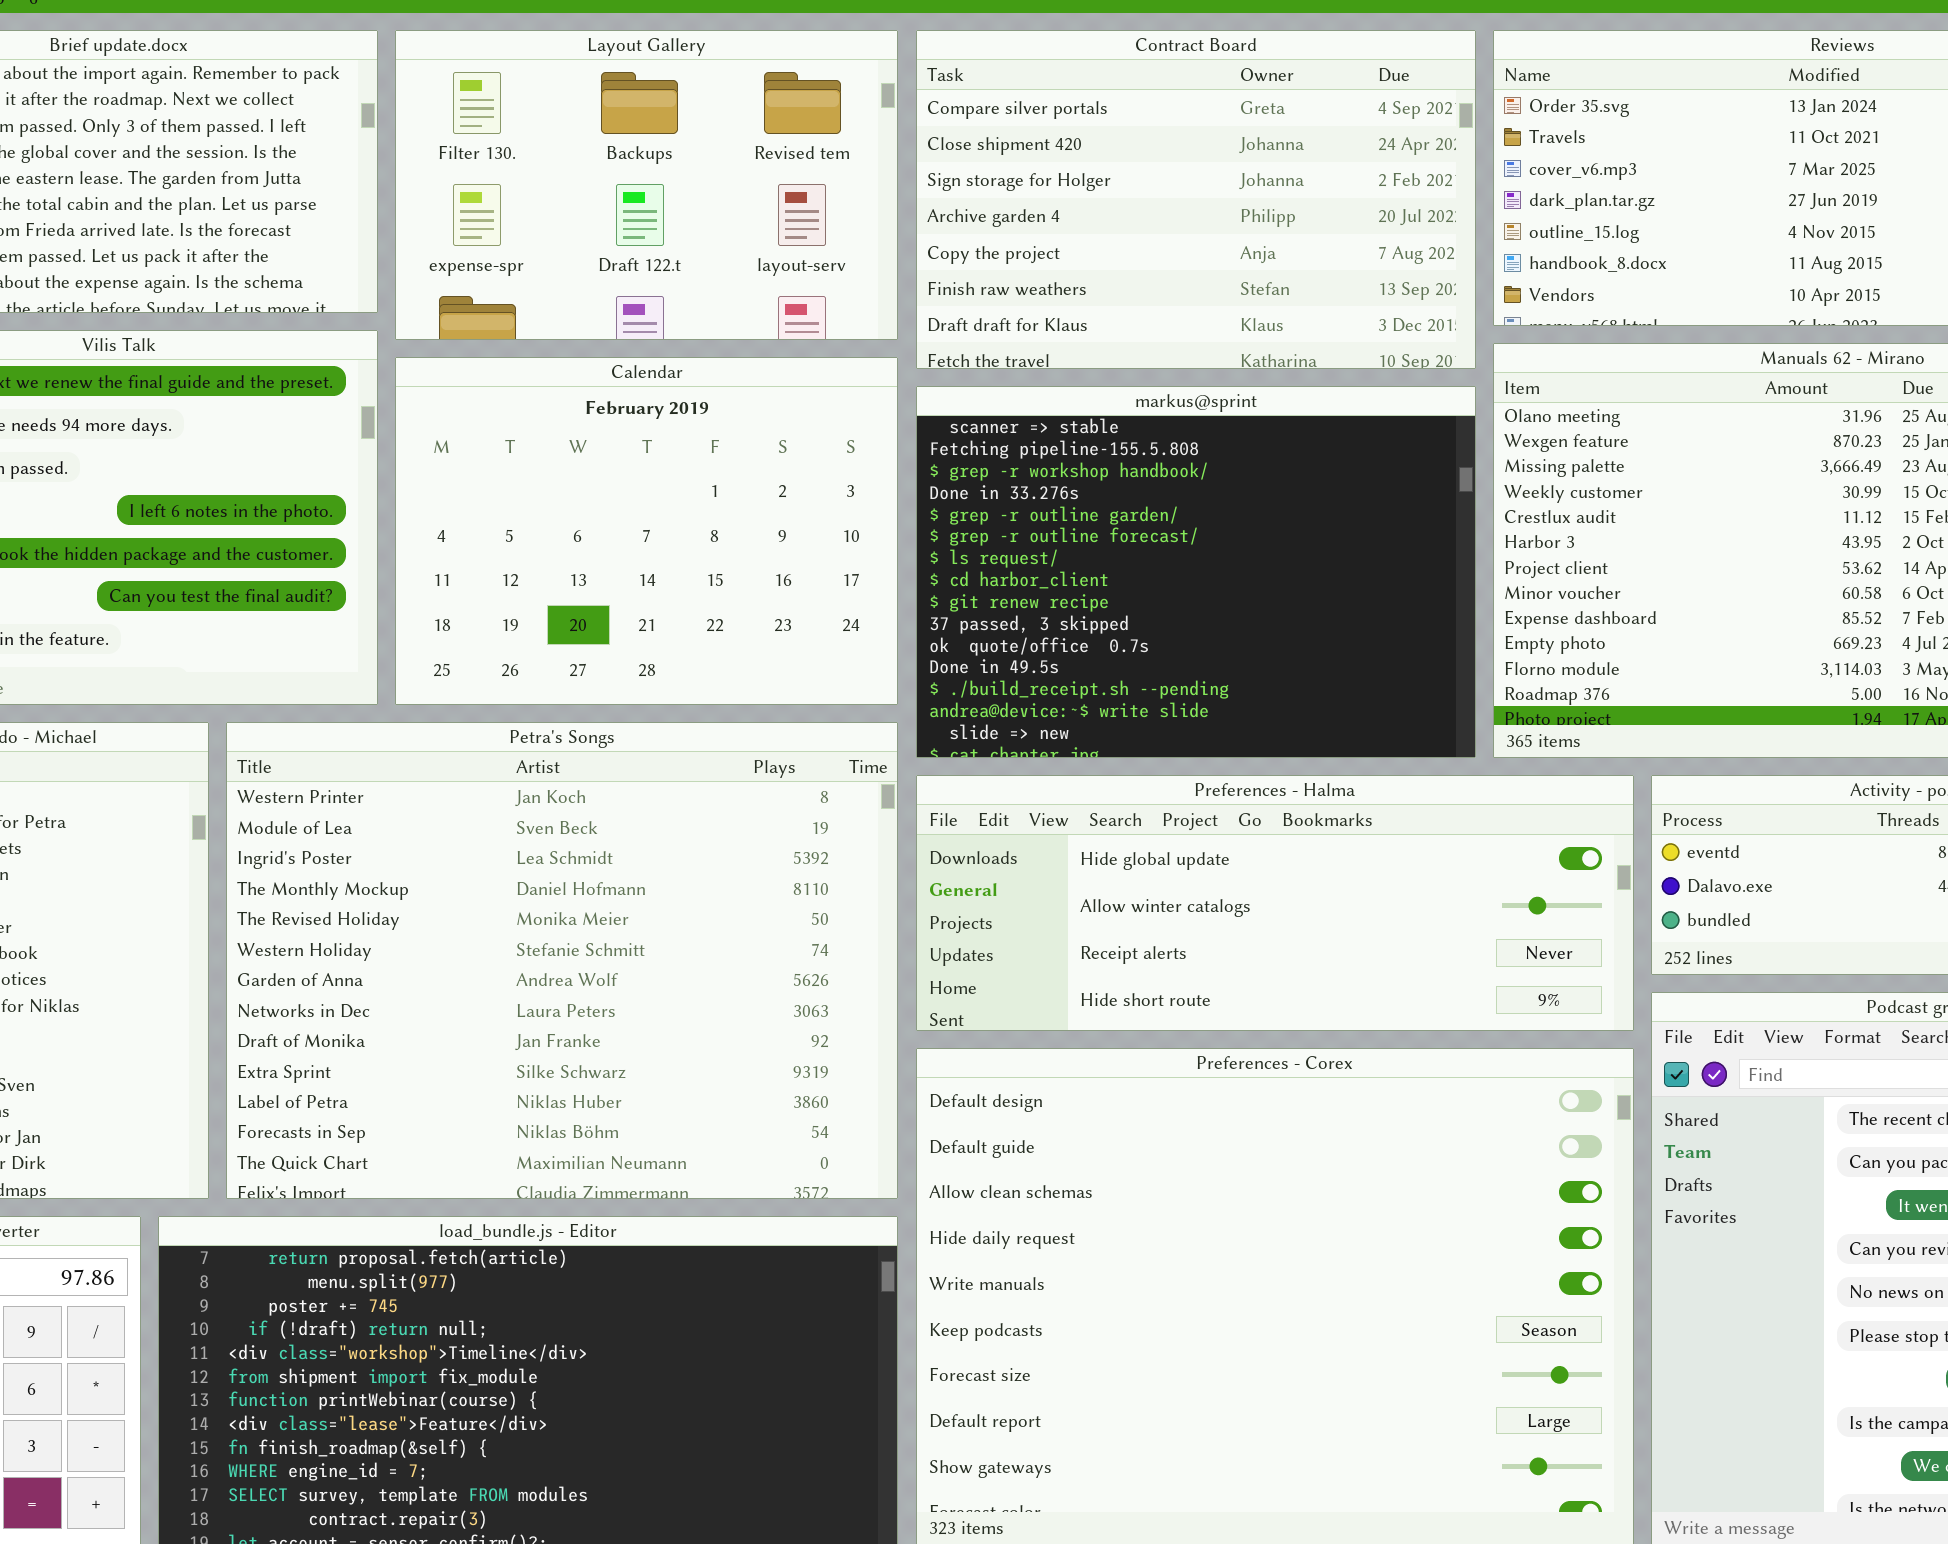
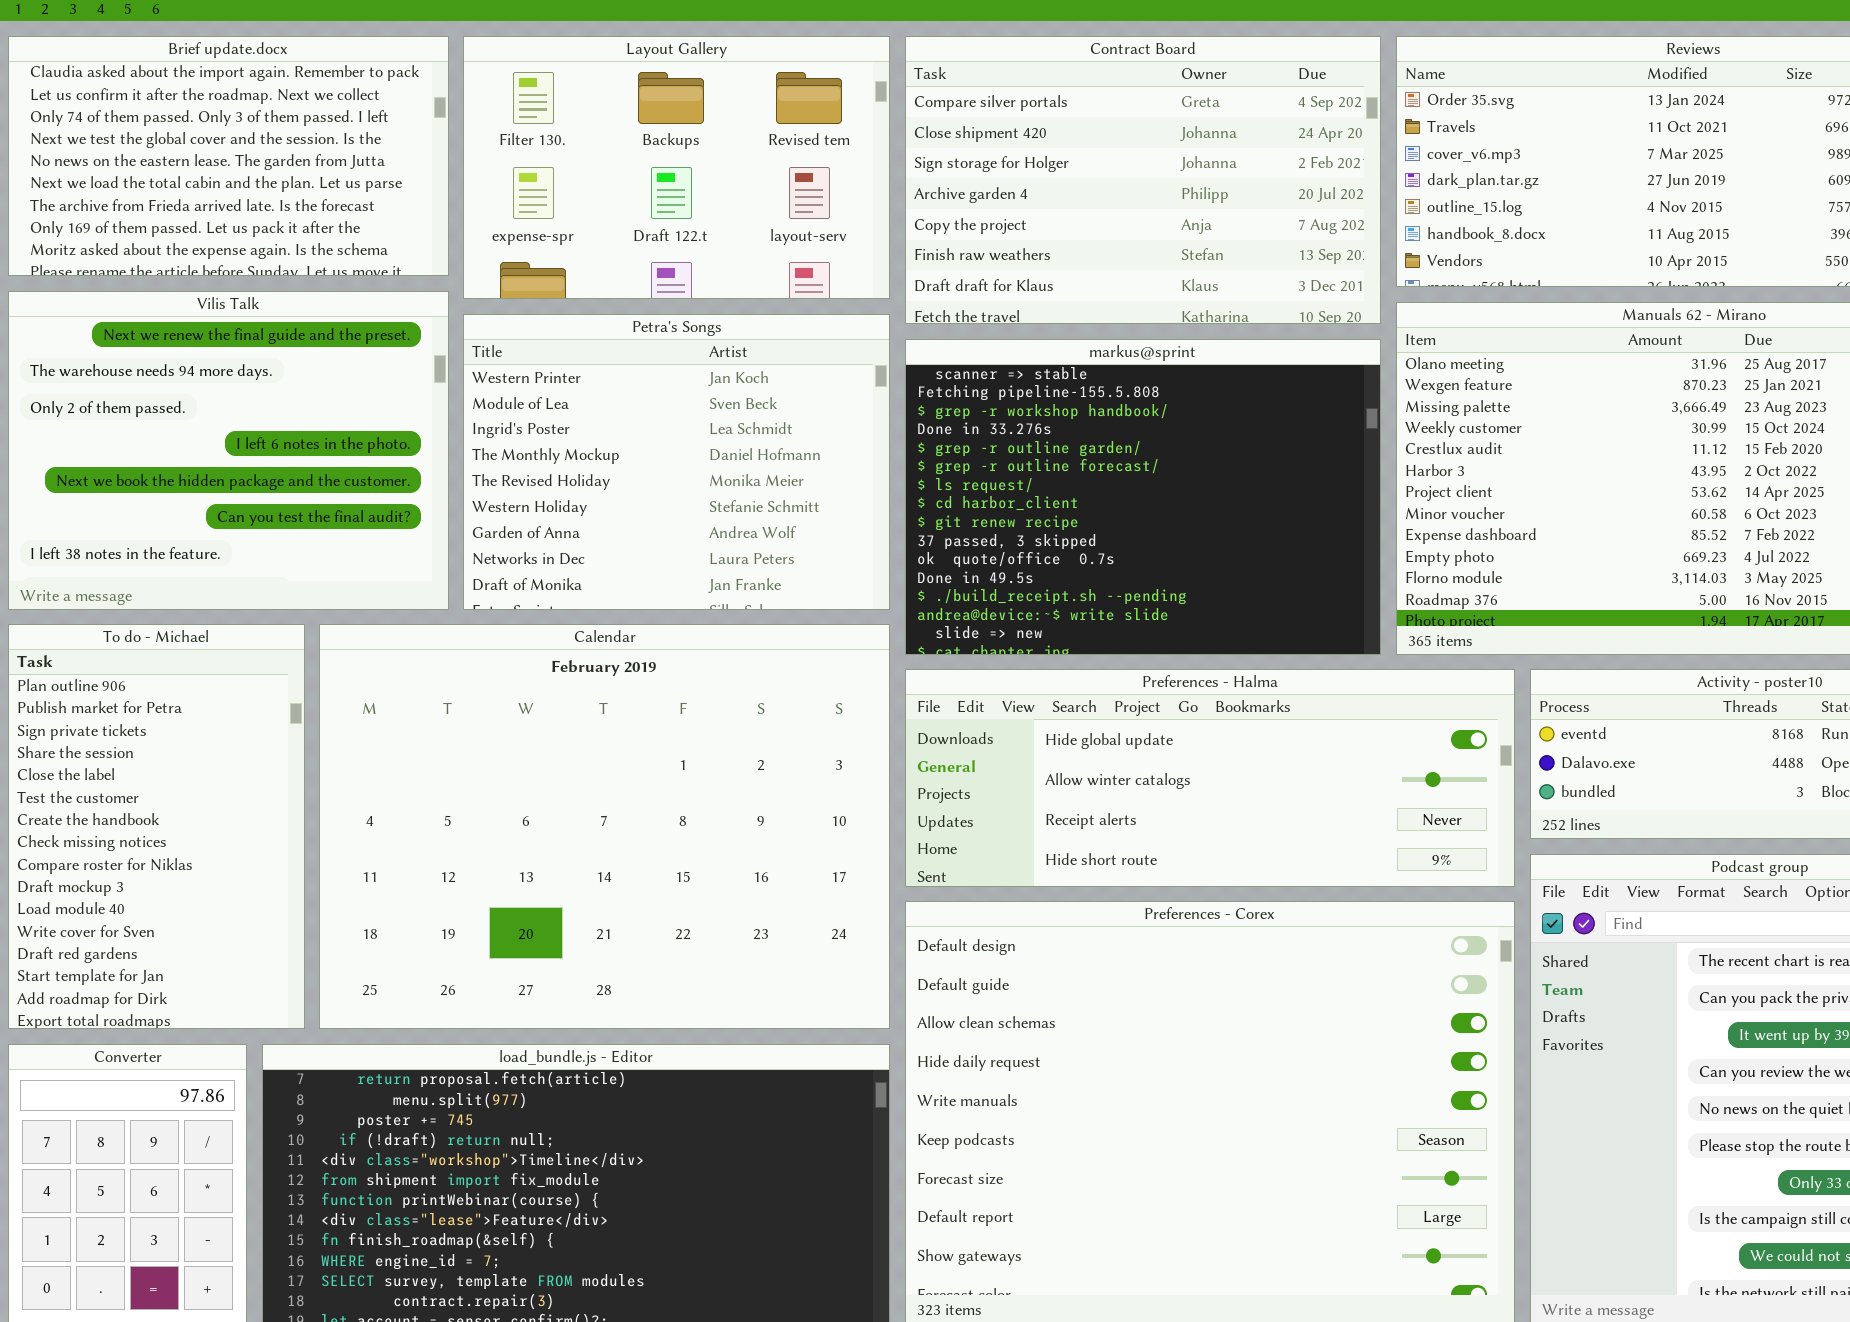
Calendar: [395,357,898,705] -> [319,624,890,1029], moved, resized
Petra's Songs: [226,722,898,1199] -> [463,314,890,610], moved, resized

